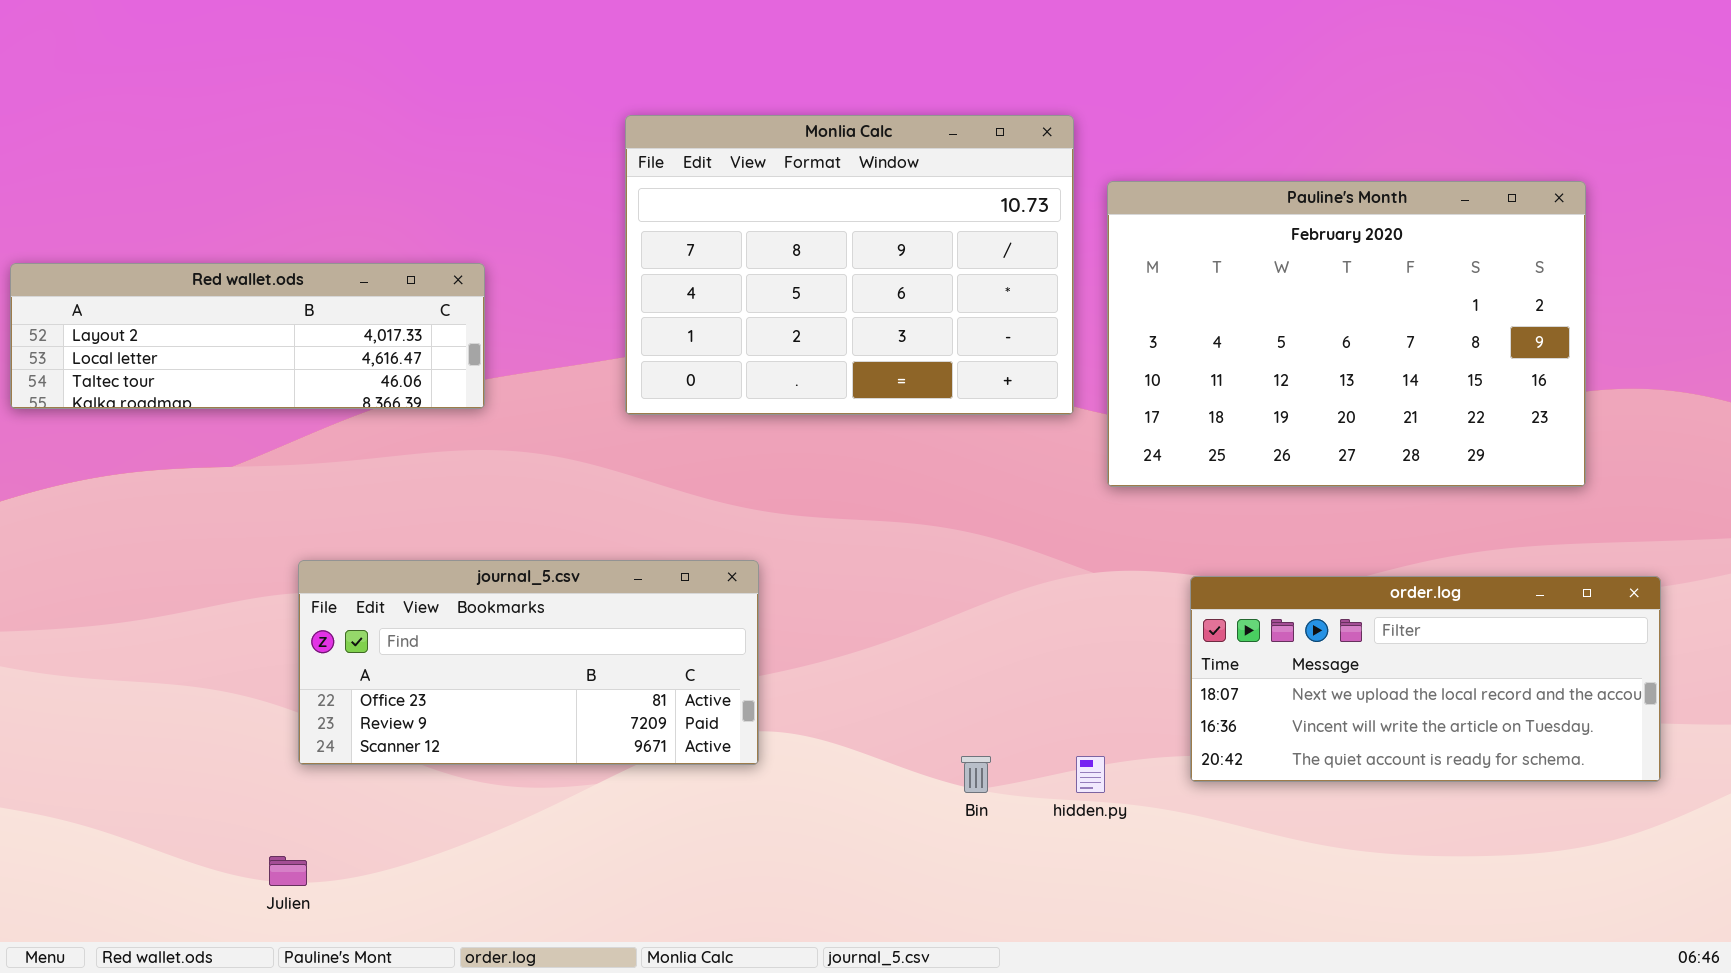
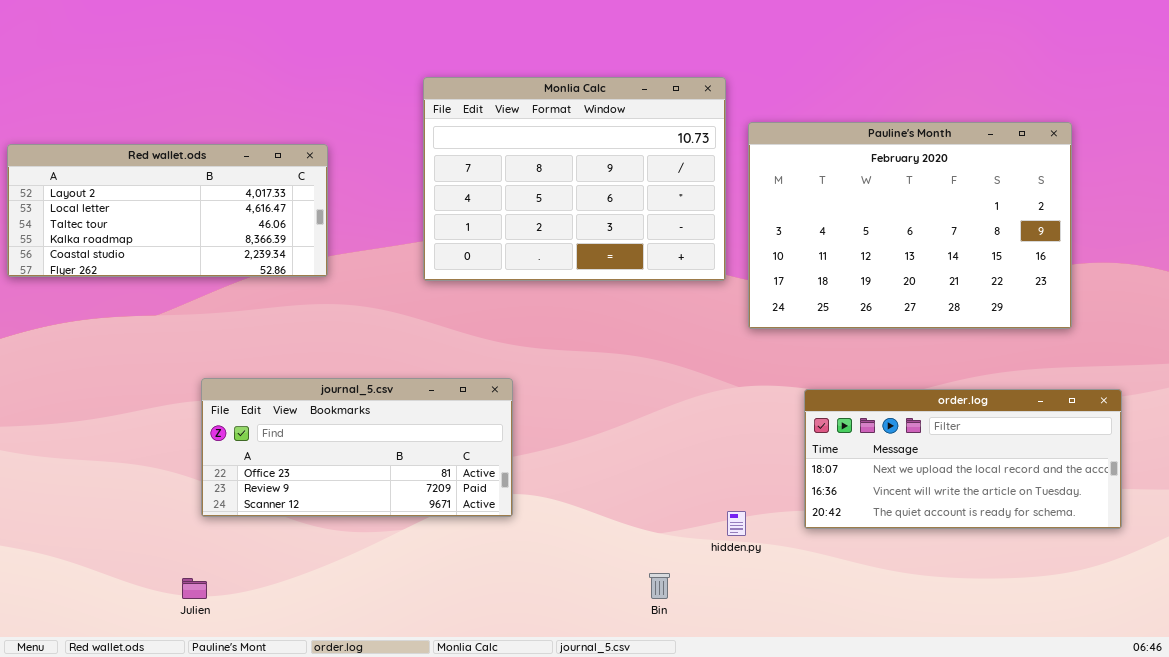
Red wallet.ods: [10,263,485,409] -> [7,144,328,277], resized
Bin: [961,756,991,793] -> [649,573,670,599], moved

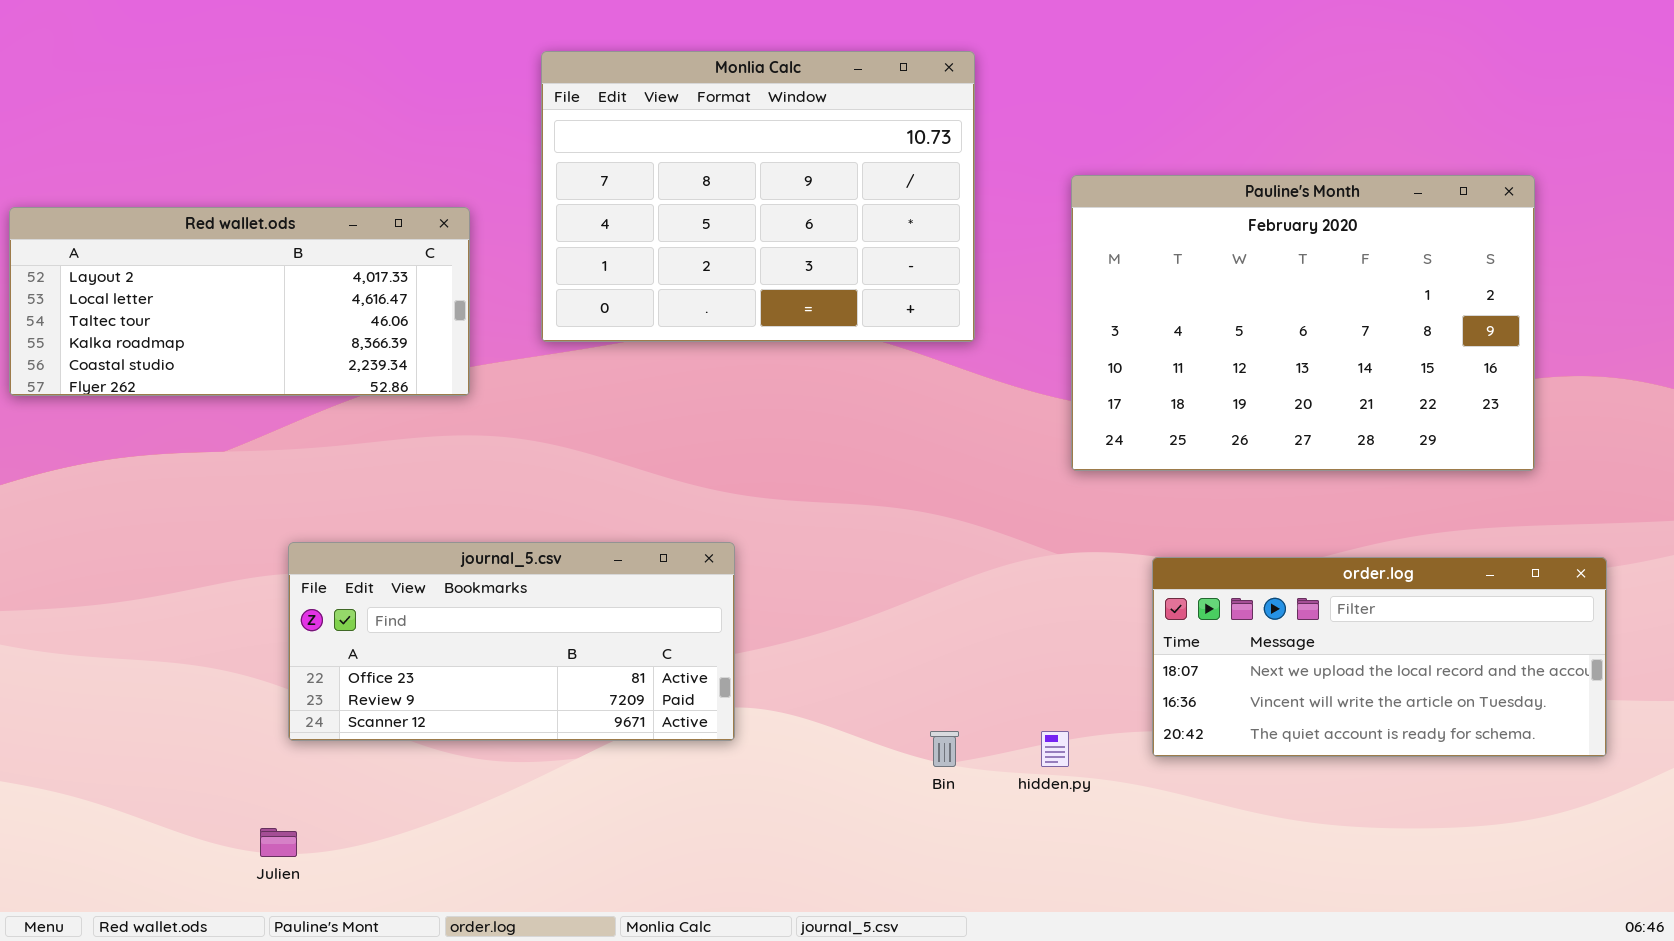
Monlia Calc: [423,77,726,281] -> [541,51,975,342], moved
Bin: [649,573,670,599] -> [930,731,959,767], moved

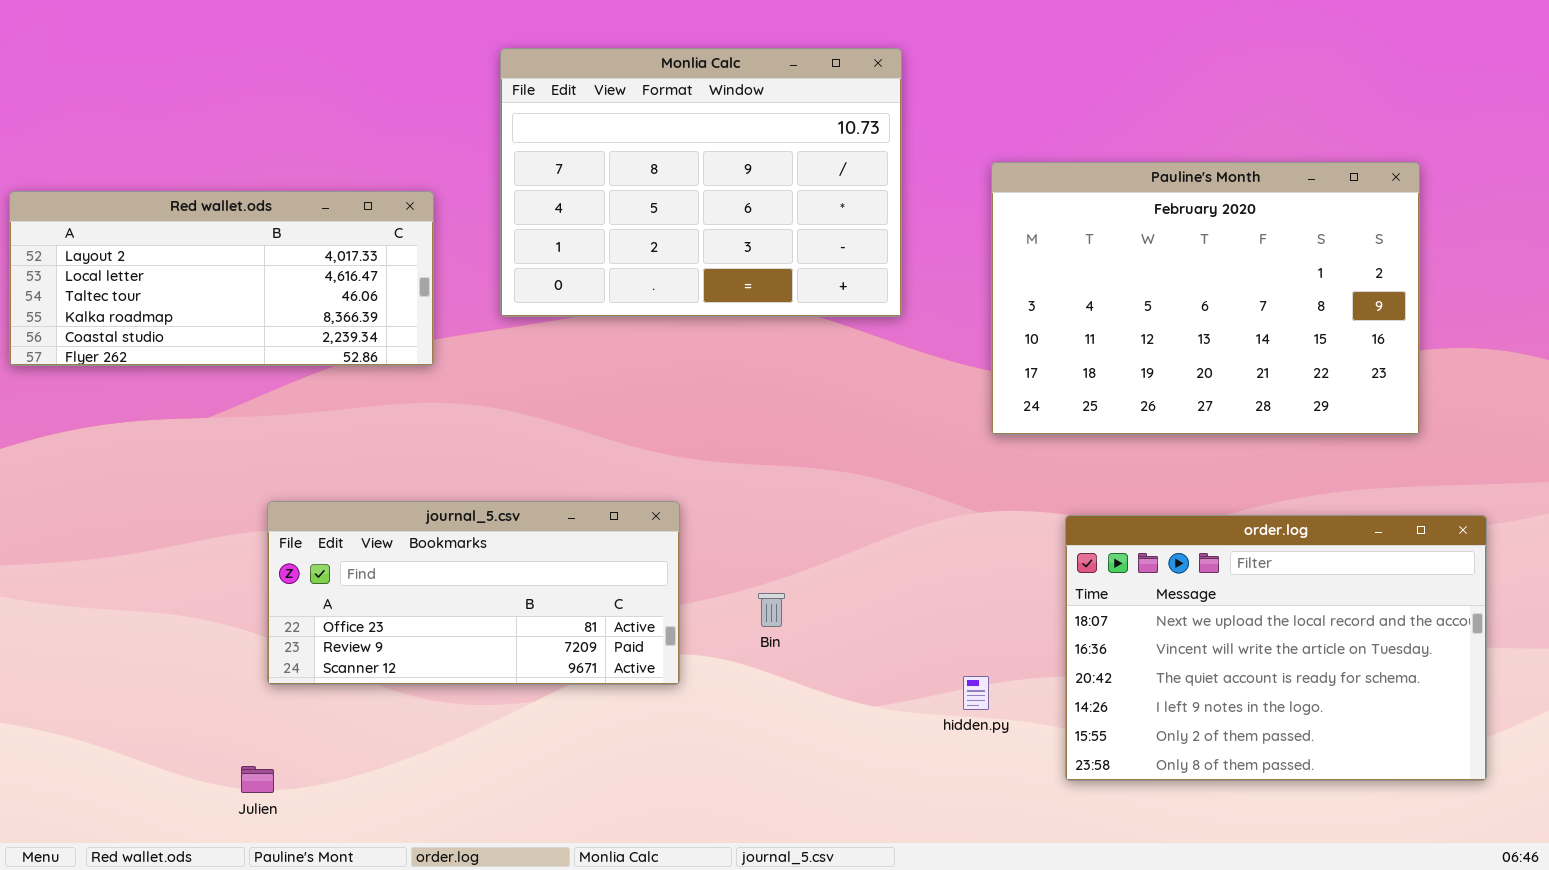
order.log: [1152,557,1607,757] -> [1065,515,1487,781], resized
Bin: [930,731,959,767] -> [758,593,785,627], moved

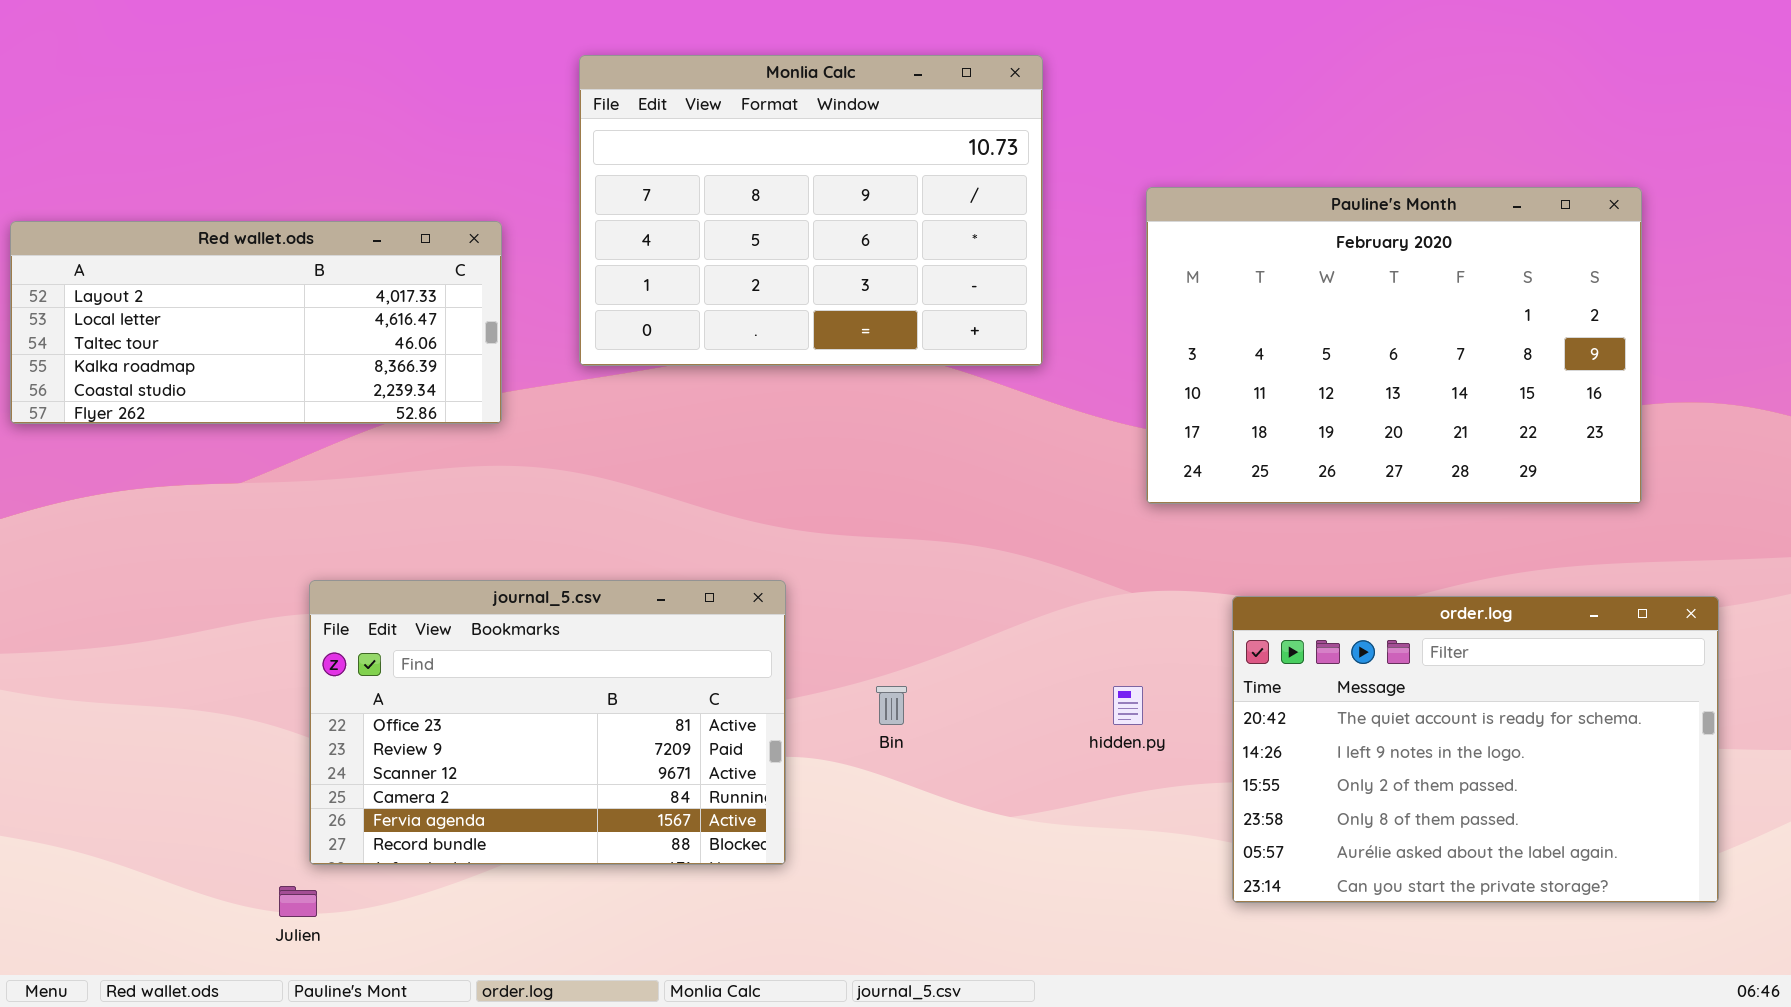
journal_5.csv: [267,501,680,685] -> [309,580,786,865], resized
order.log: [1065,515,1487,781] -> [1232,596,1719,903], scrolled down 2 rows
hidden.py: [963,676,989,710] -> [1113,686,1143,725], moved

